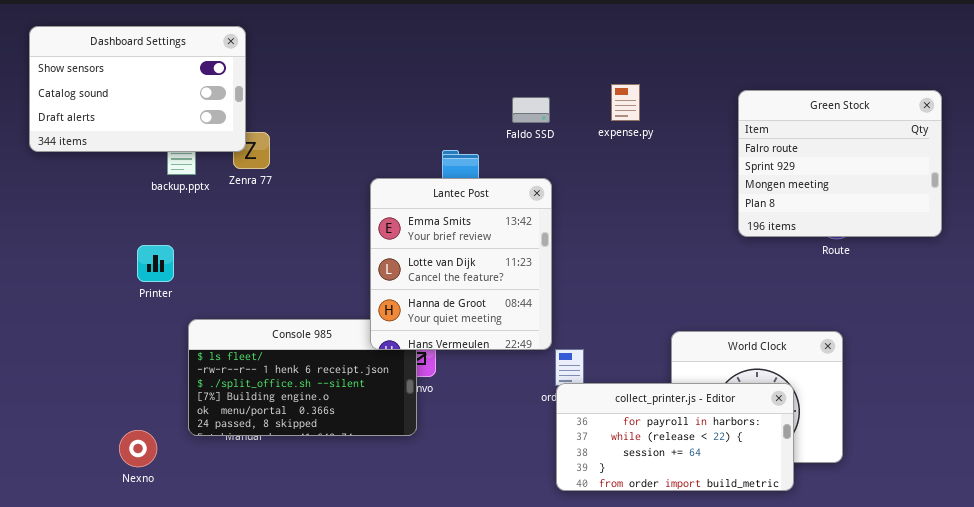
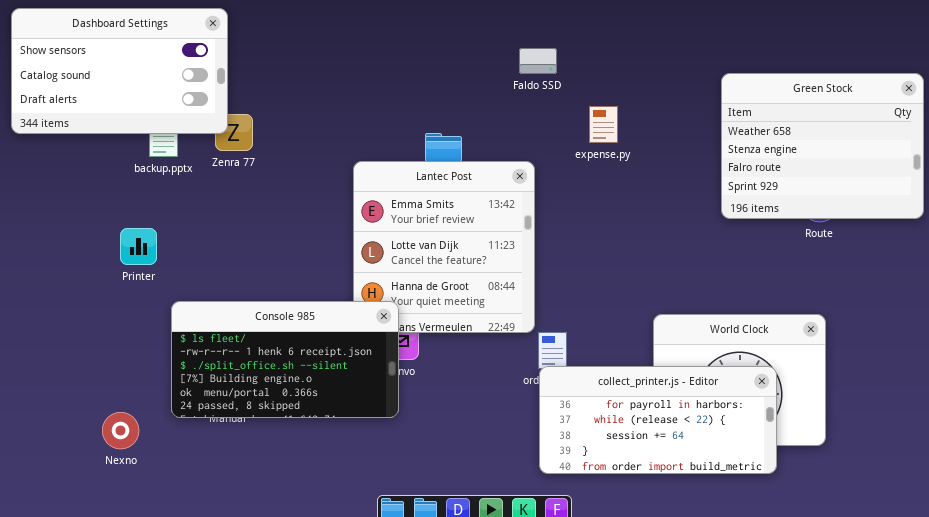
expense.py: [611,84,640,121] -> [589,106,618,143], moved
Green Stock: [738,90,942,237] -> [721,73,924,219], scrolled up 2 rows
Faldo SSD: [512,97,550,123] -> [519,48,557,74], moved
Console 985: [188,319,417,436] -> [171,301,399,418], raised

